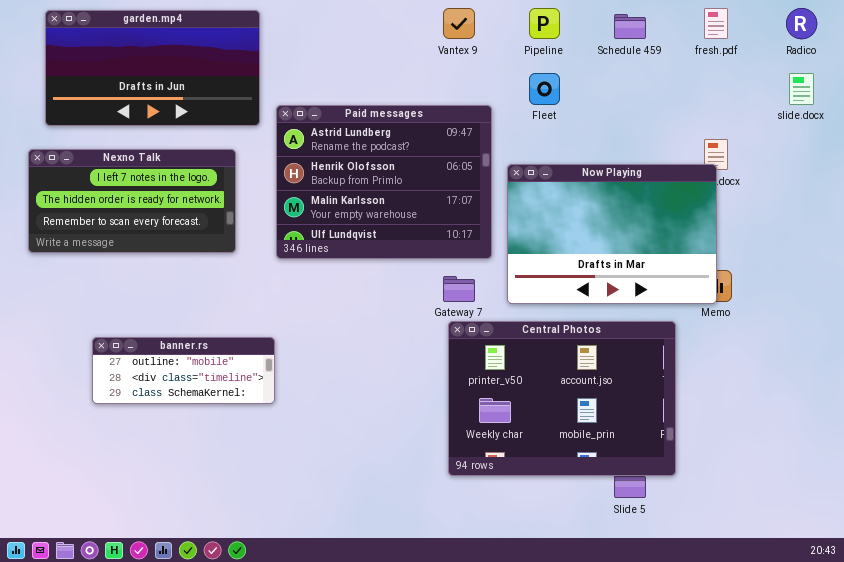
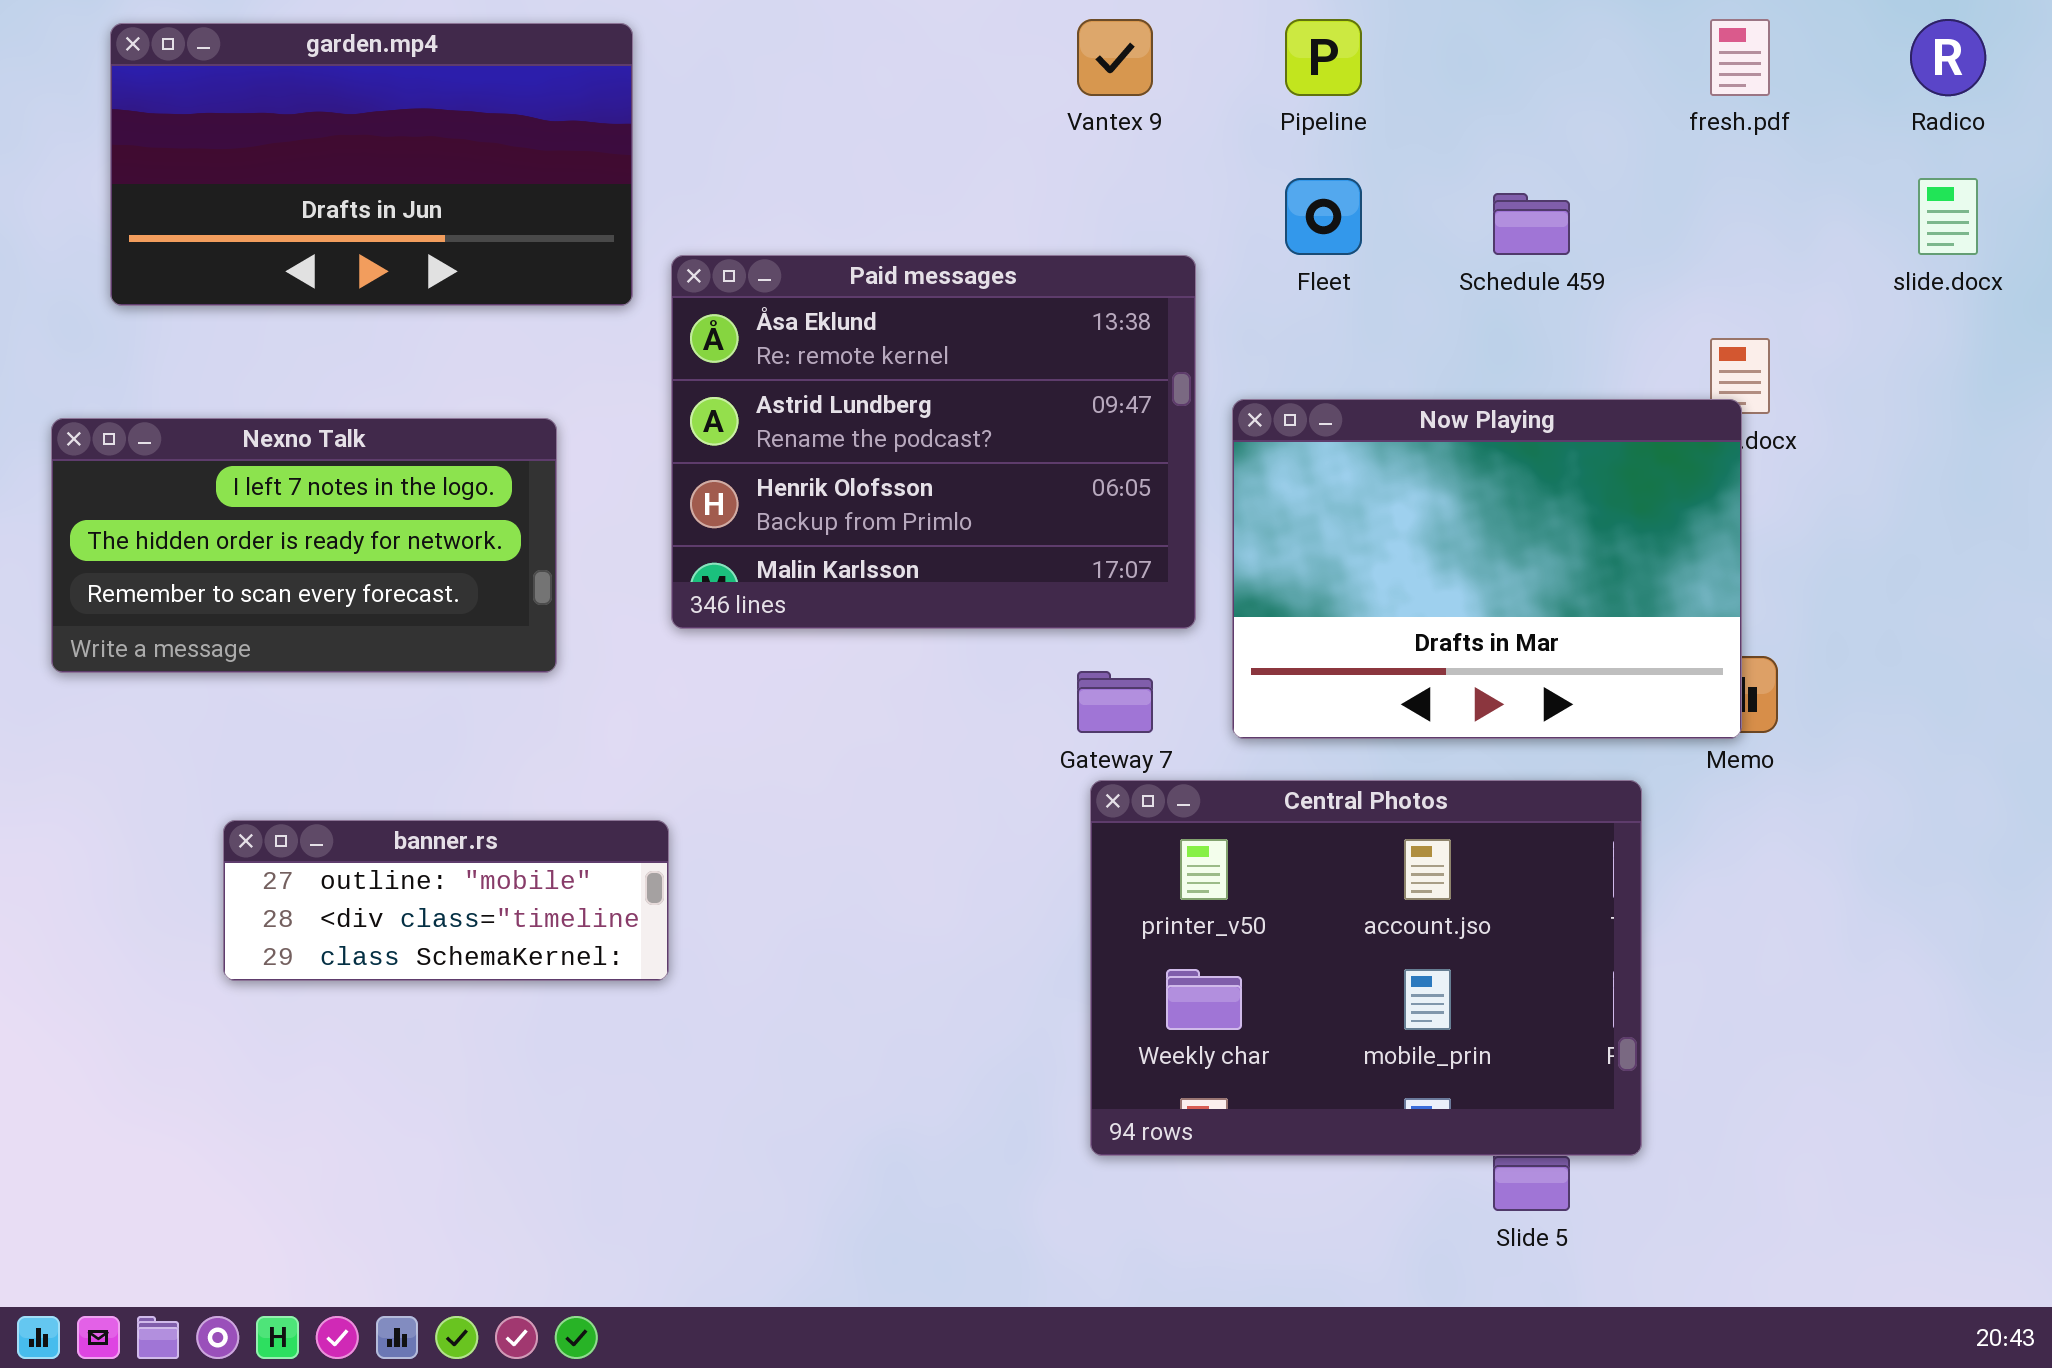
Schedule 459: [614,14,646,39] -> [1493,193,1570,255], moved
Paid messages: [276,105,492,259] -> [671,255,1196,629], scrolled up 1 row
Nexno Talk: [28,149,236,253] -> [51,418,557,673], moved

